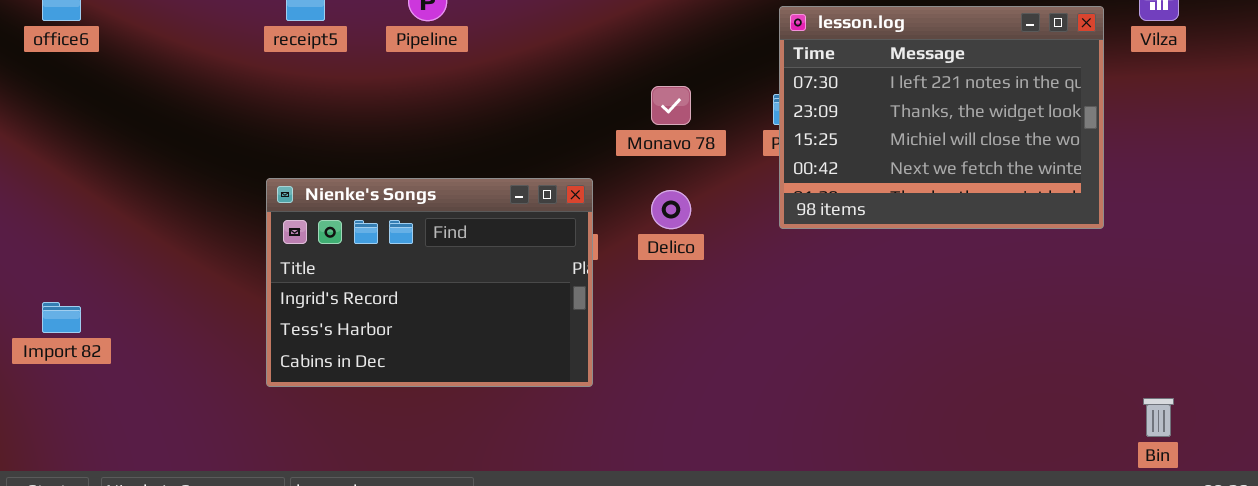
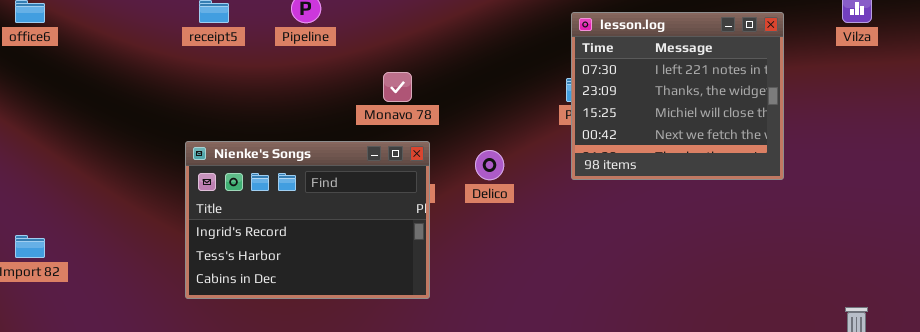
lesson.log: [779,6,1104,229] -> [571,12,784,180], resized
Monavo 78: [651,86,691,125] -> [383,72,412,102], moved

